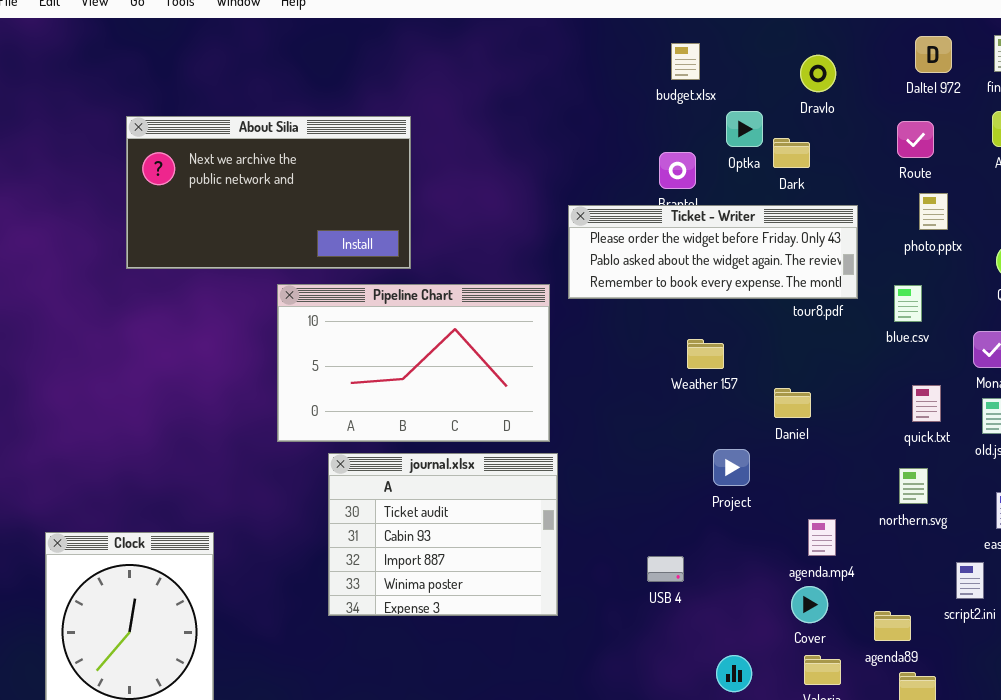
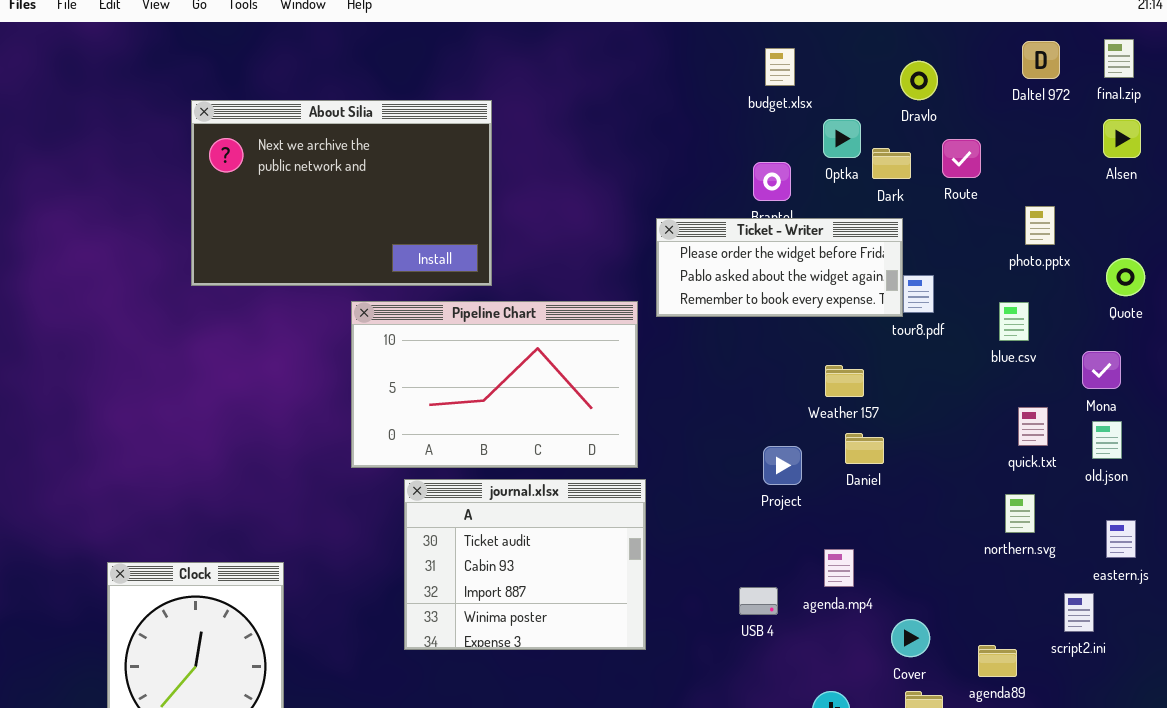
About Silia: [126,116,411,269] -> [191,100,492,286], resized
Route: [897,121,934,158] -> [942,139,981,178], moved
Ticket - Writer: [568,205,858,299] -> [656,218,903,317], resized
Weather 157: [687,339,724,369] -> [825,365,864,397], moved
Daniel: [774,388,811,418] -> [845,433,884,464], moved
Project: [713,449,750,486] -> [763,446,802,485], moved
agenda.mp4: [808,519,836,556] -> [824,549,854,587], moved

